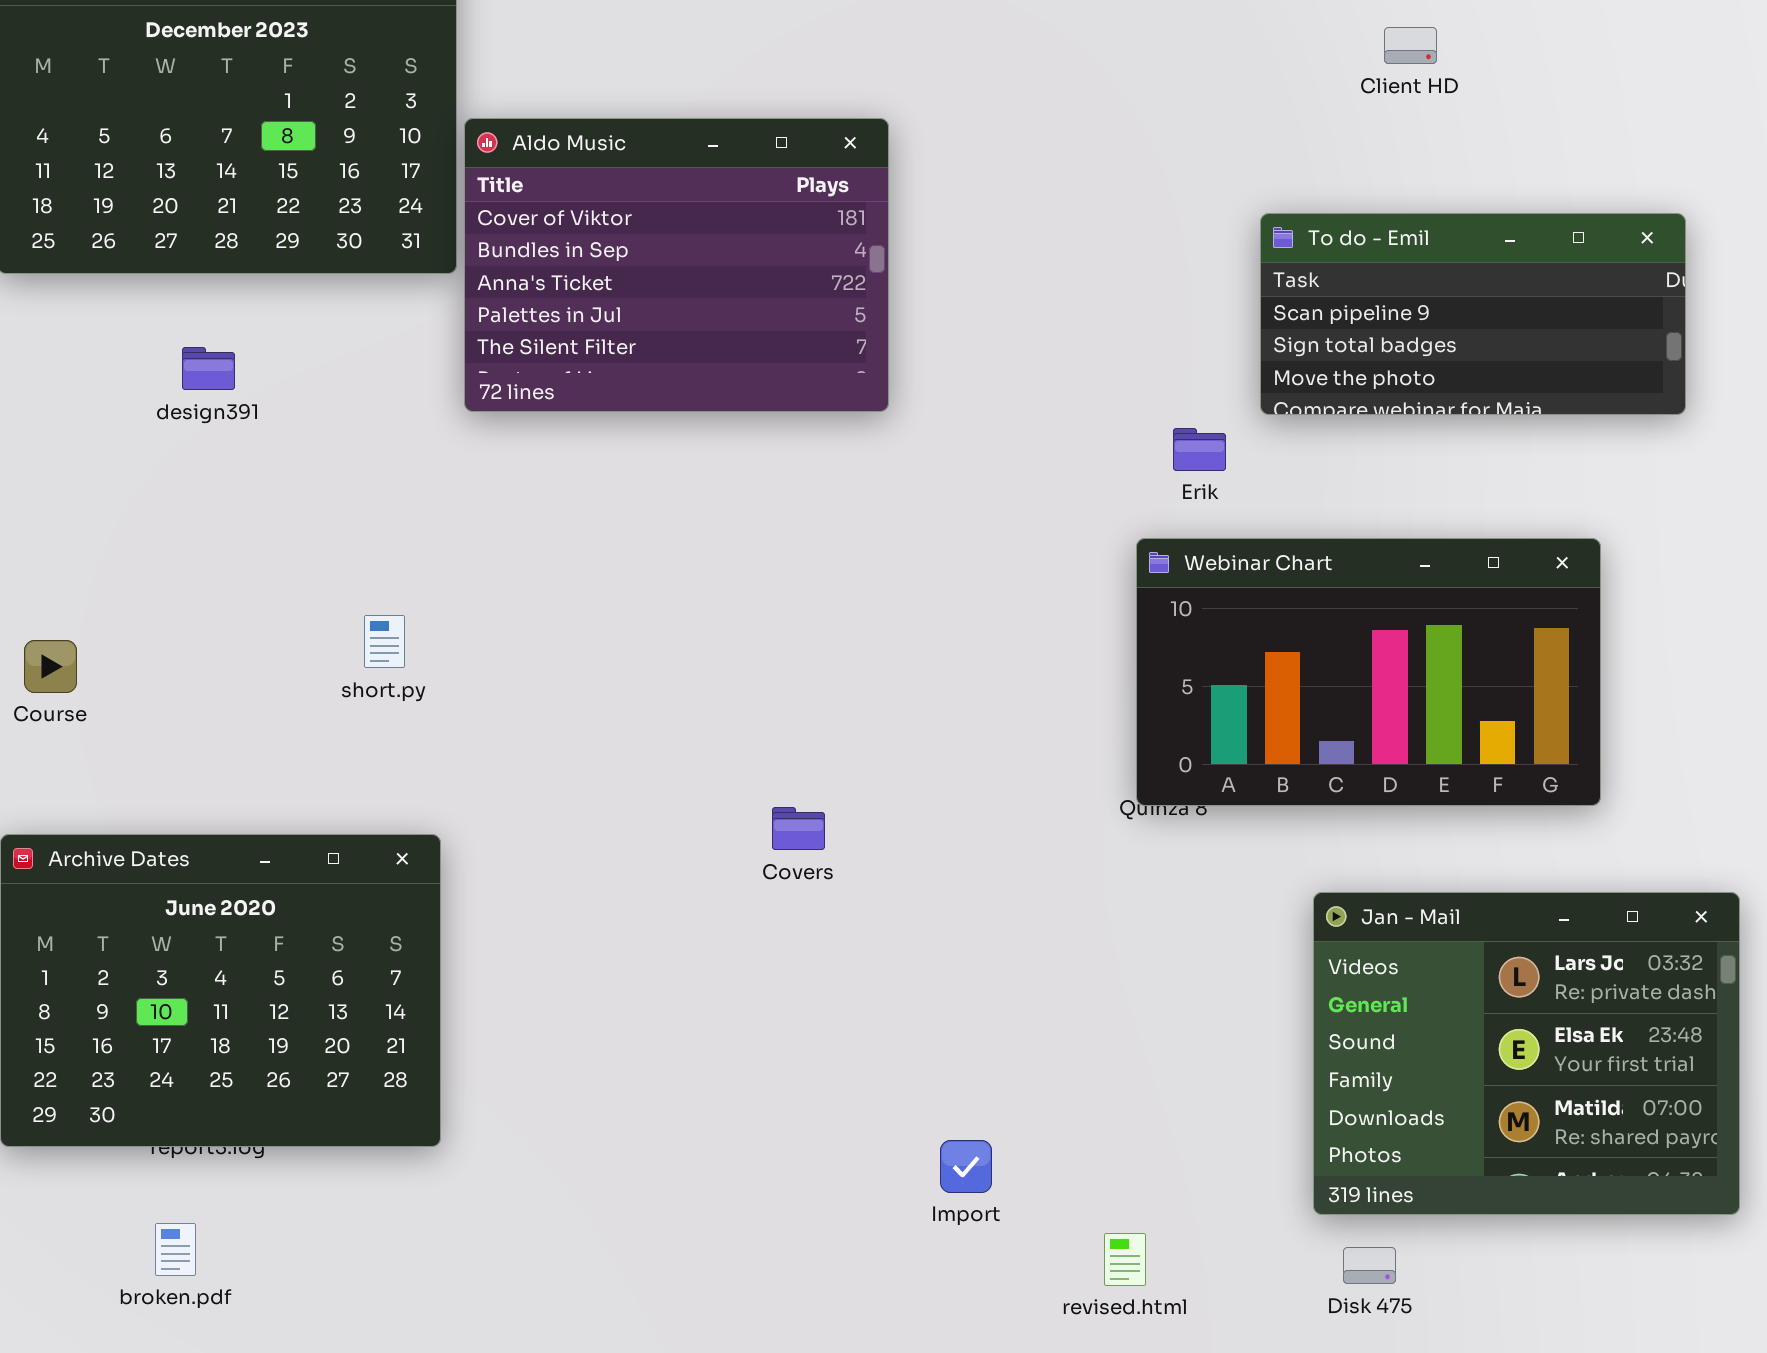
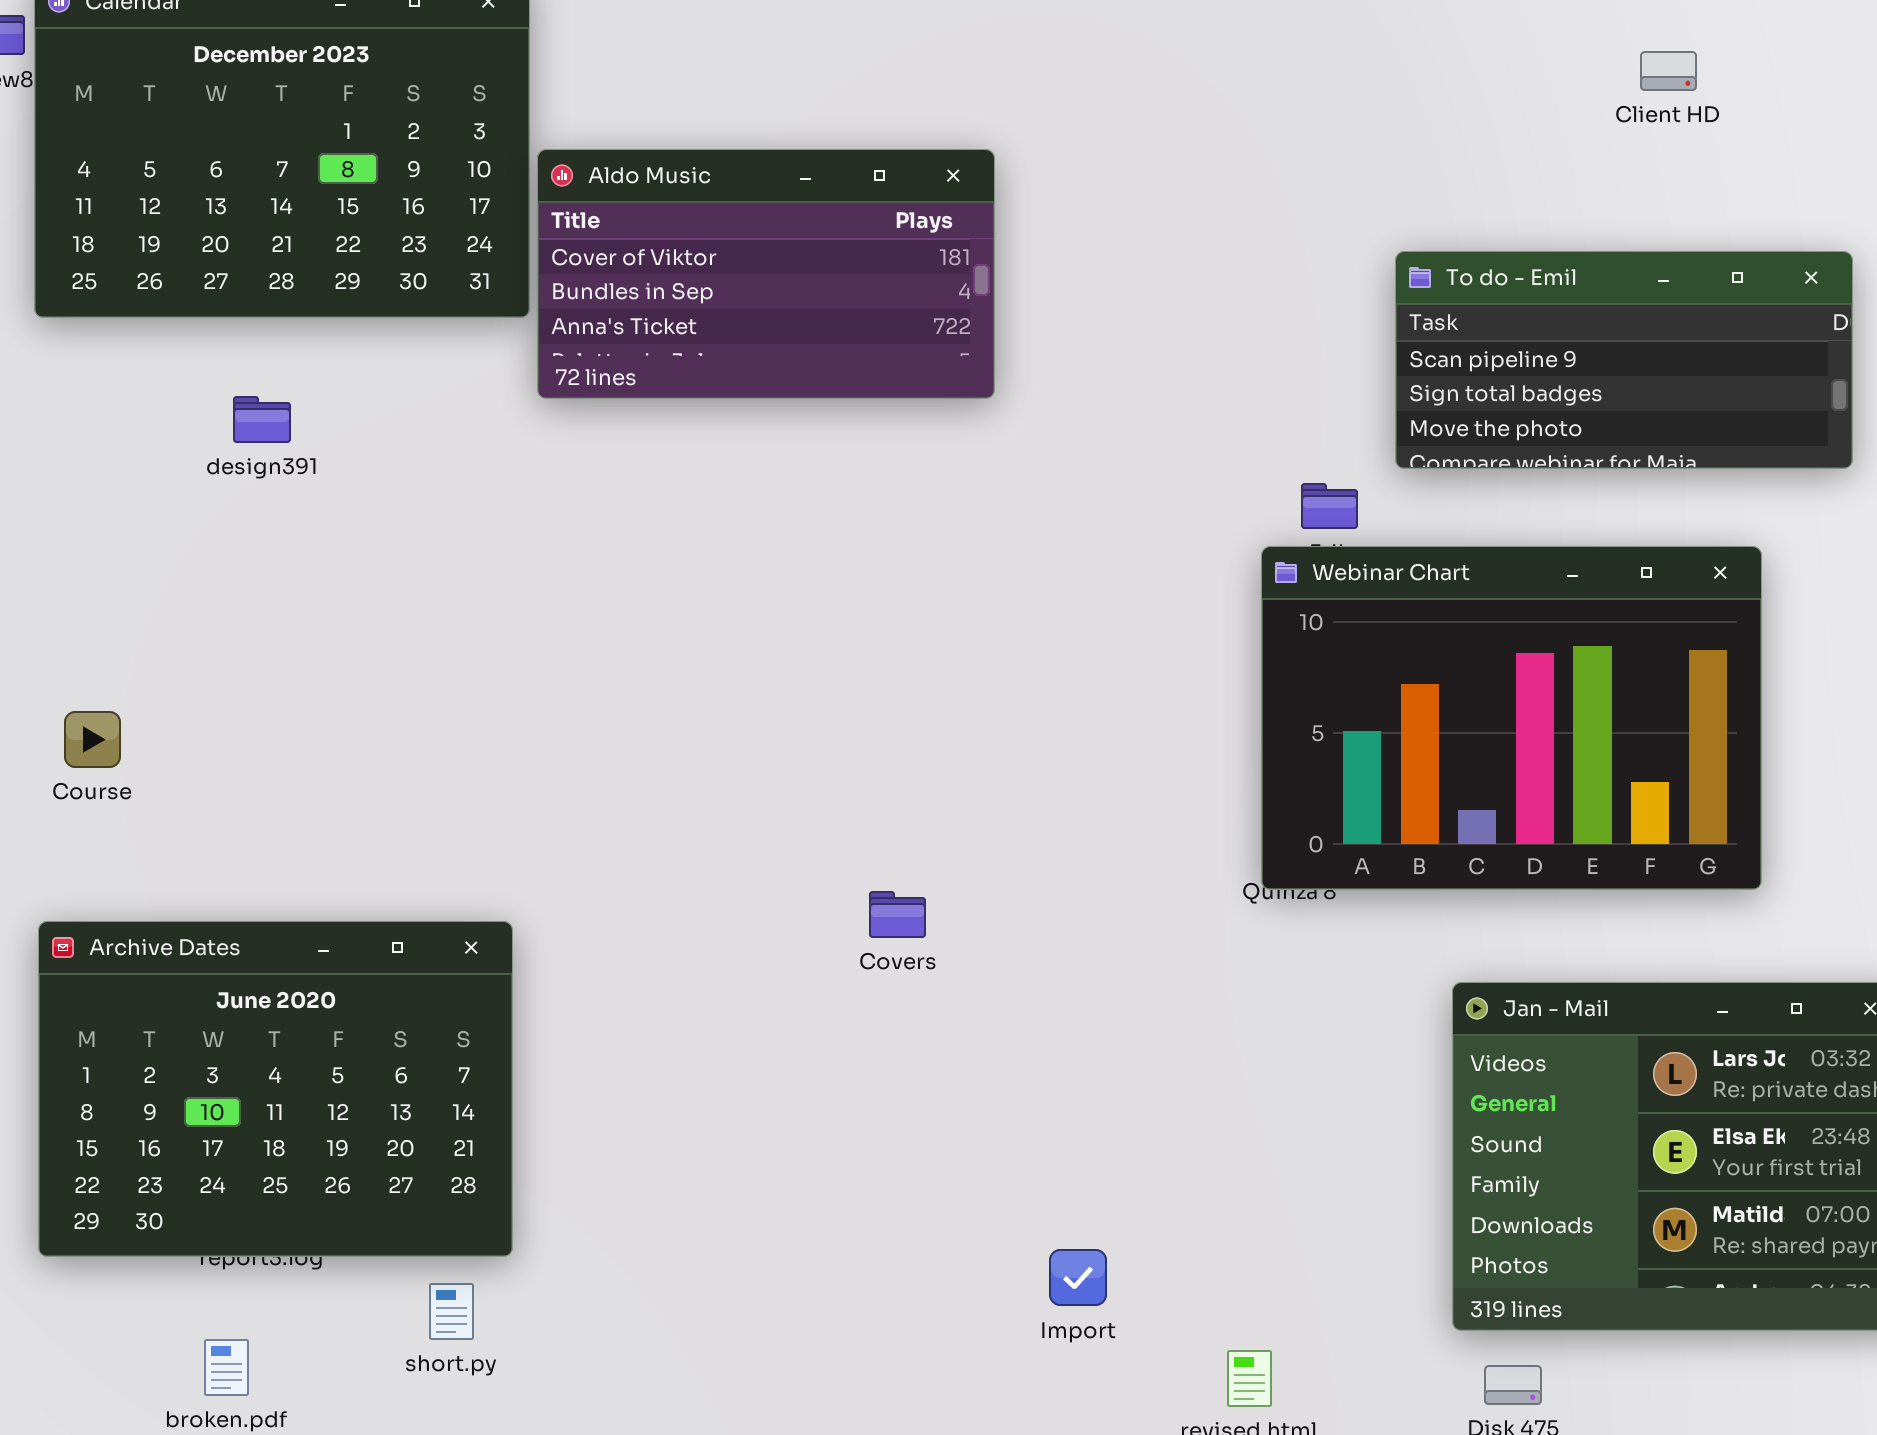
Client HD: [1384,27,1437,64] -> [1640,51,1697,91], moved
Aldo Music: [464,118,889,412] -> [537,149,995,399], resized
Webinar Chart: [1136,538,1601,806] -> [1261,546,1762,890], resized
short.py: [364,615,405,668] -> [429,1283,474,1340], moved

